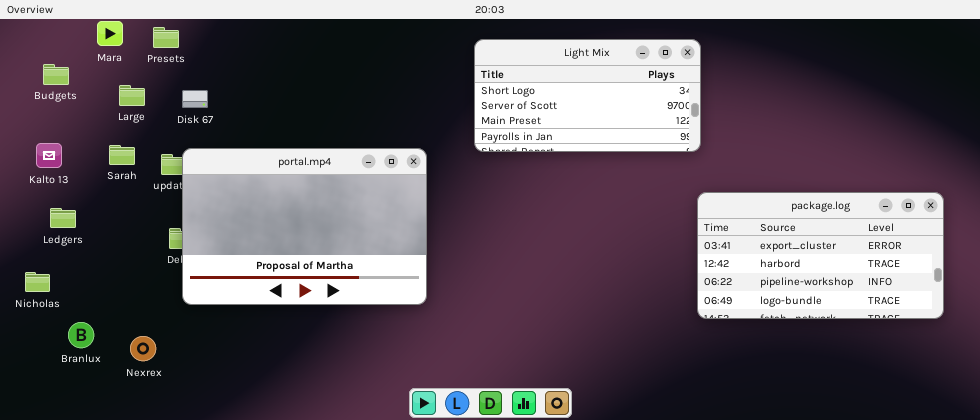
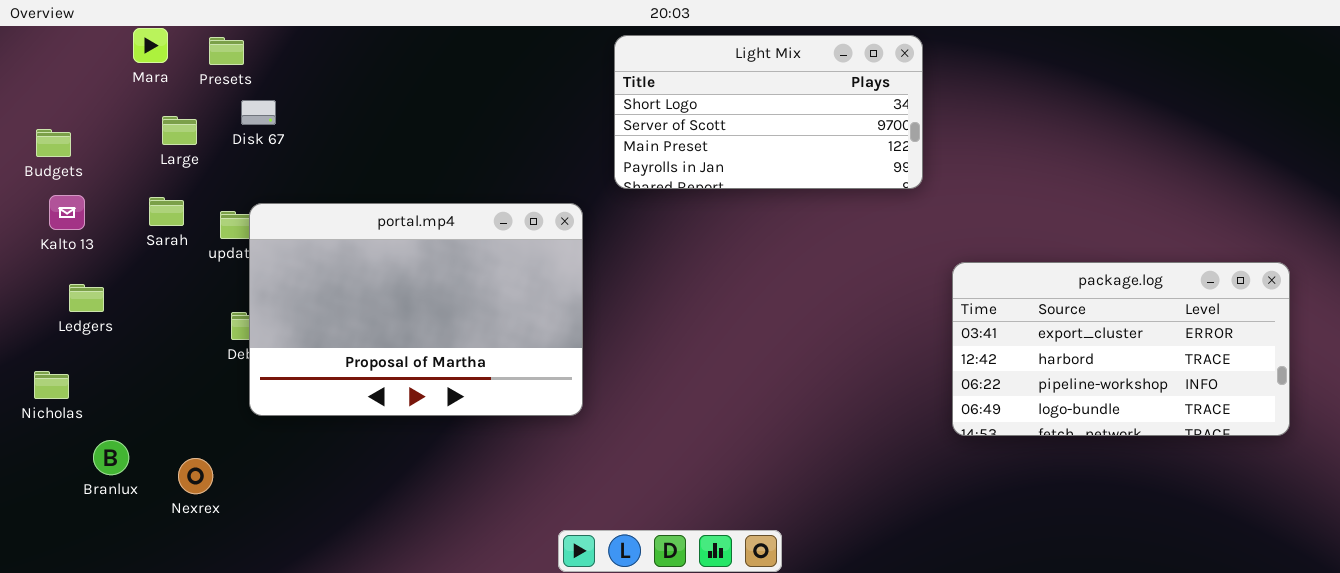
Light Mix: [474,39,701,152] -> [614,35,923,189], moved
Budgets: [43,64,69,85] -> [36,129,71,157], moved
Disk 67: [182,90,208,108] -> [241,100,276,125], moved

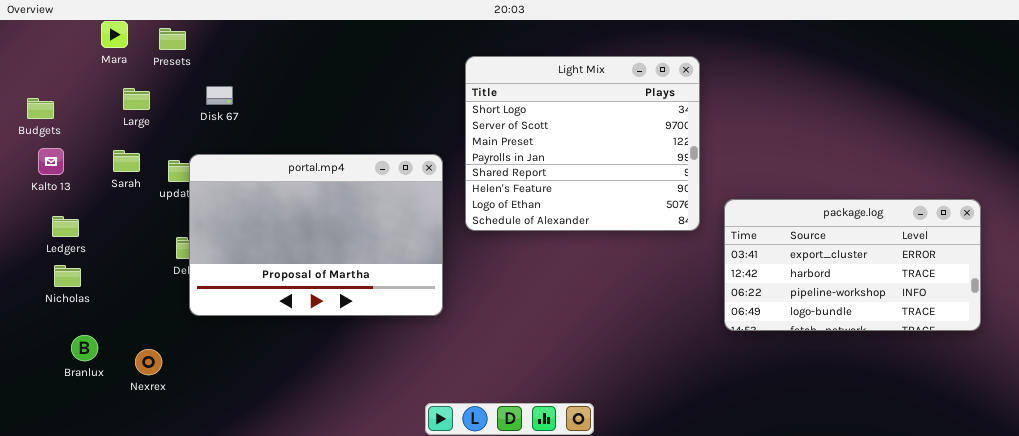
Light Mix: [614,35,923,189] -> [465,56,700,231], moved, resized
Disk 67: [241,100,276,125] -> [206,86,233,105], moved
Nicholas: [34,371,69,399] -> [54,265,81,287], moved

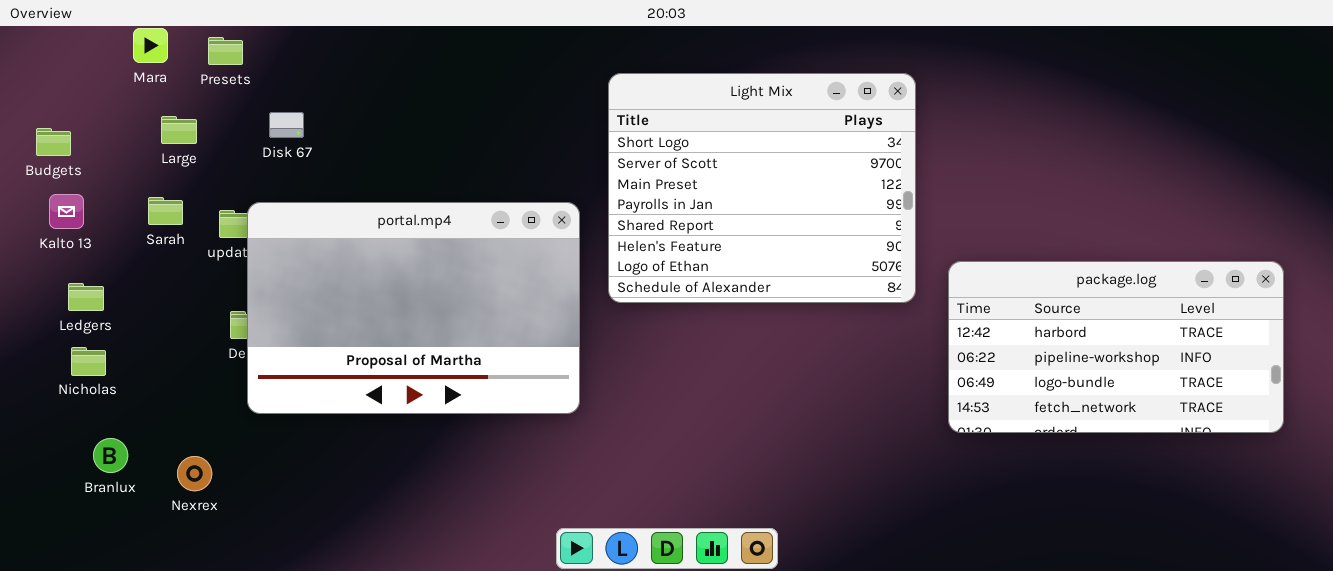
package.log: [724,199,981,331] -> [948,261,1284,433], scrolled down 1 row

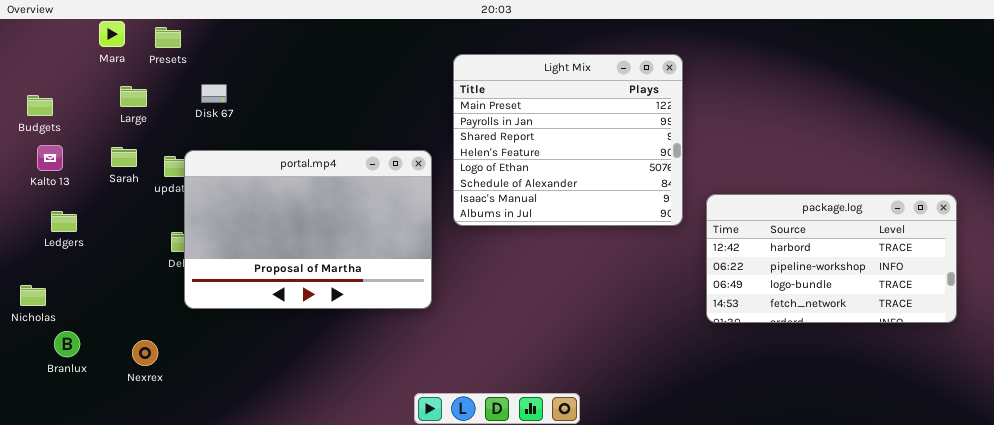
Light Mix: [608,73,916,303] -> [453,54,683,226], scrolled down 2 rows
Nicholas: [71,347,106,376] -> [20,285,46,306], moved
Branlux: [93,438,128,473] -> [54,331,80,357], moved

